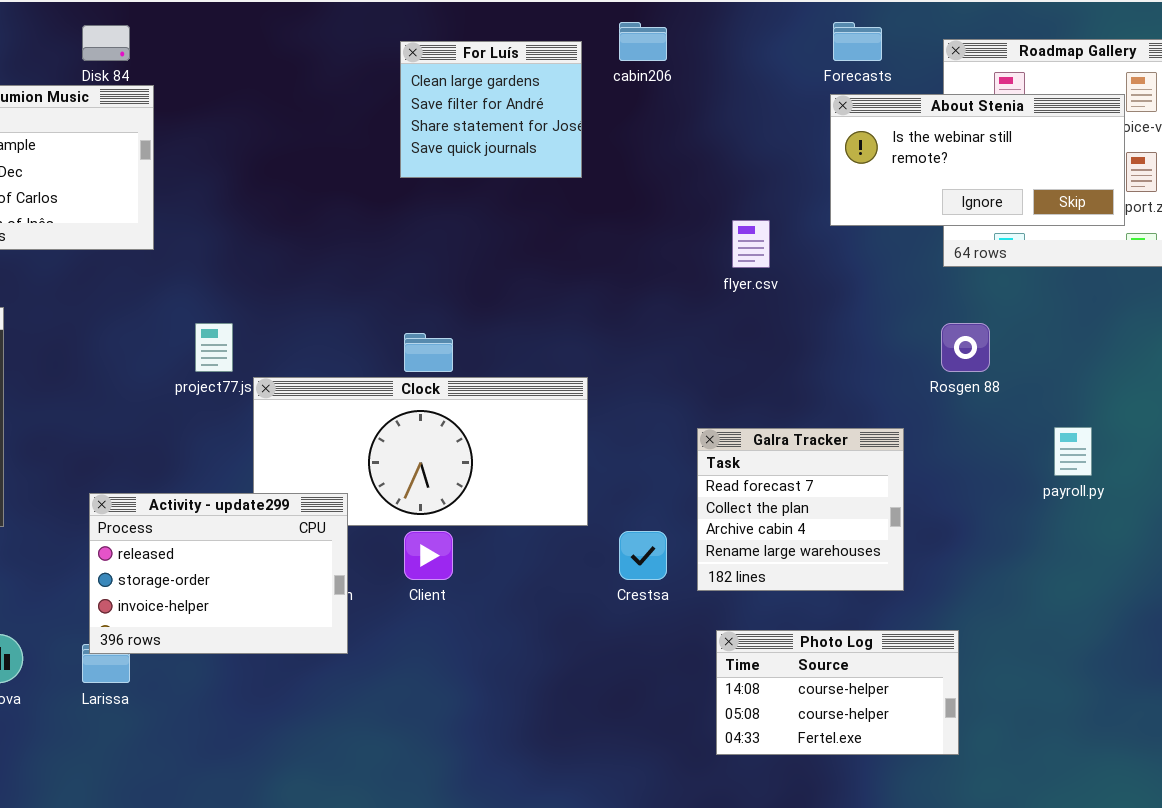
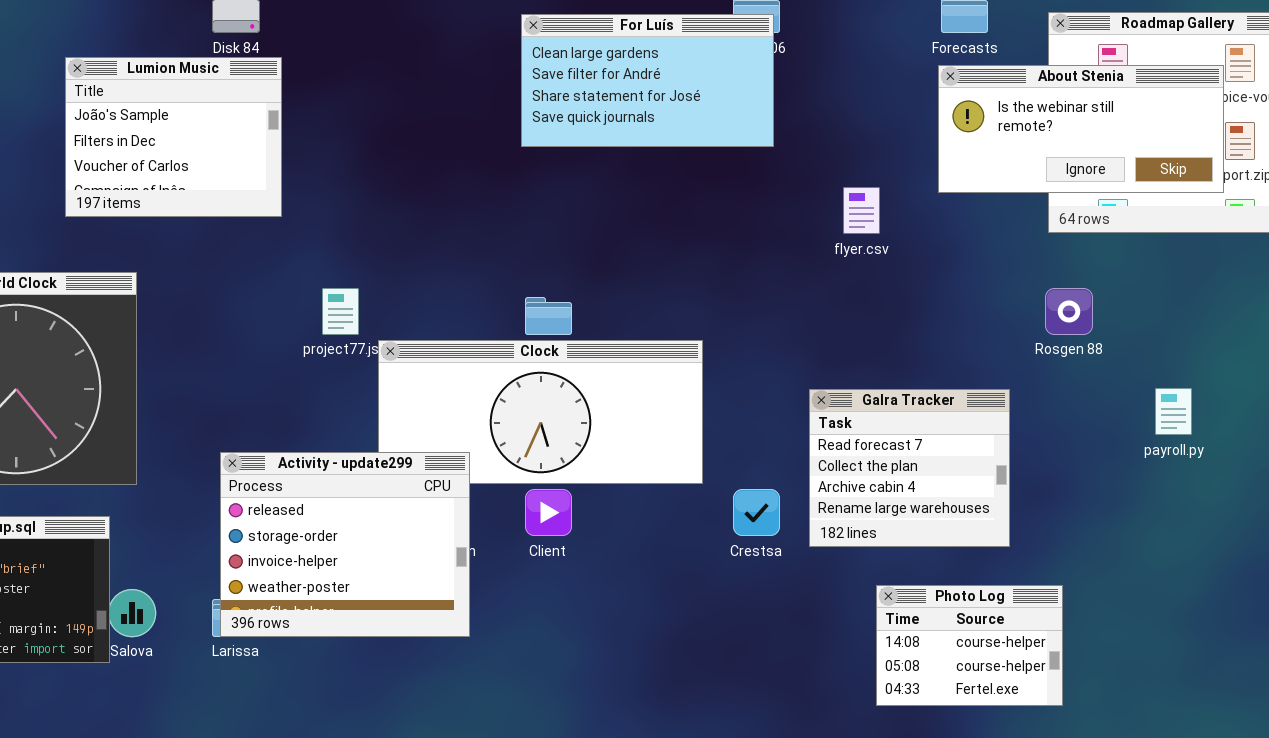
For Luís: [400,41,582,178] -> [521,14,774,147], resized
Activity - update299: [89,493,348,654] -> [220,452,470,637], resized
Photo Log: [716,630,959,755] -> [876,585,1063,706], resized

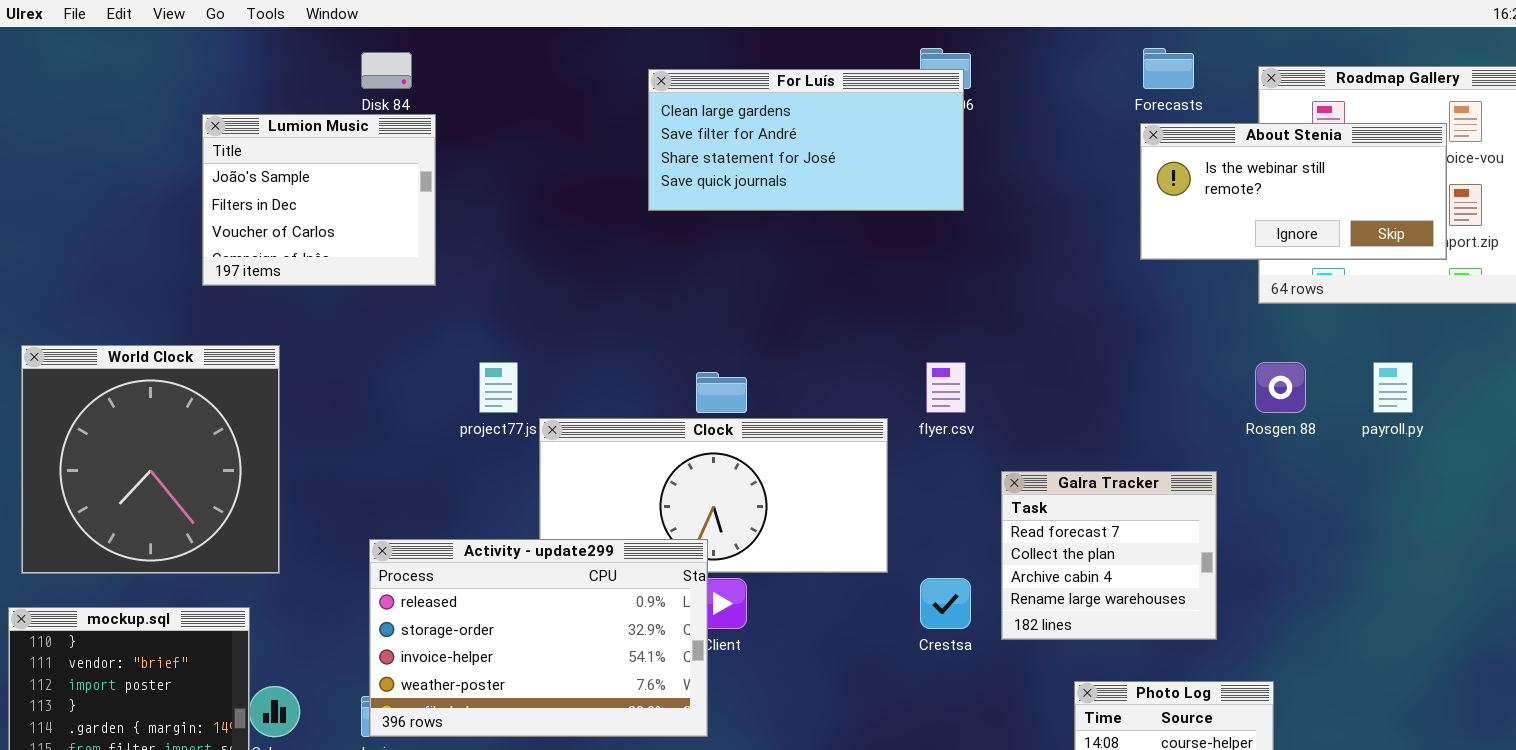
For Luís: [521,14,774,147] -> [648,69,964,211], resized
flyer.csv: [843,187,880,234] -> [926,362,966,413], moved
payroll.py: [1155,388,1192,435] -> [1373,362,1413,413], moved
Activity - update299: [220,452,470,637] -> [369,539,708,737], resized

